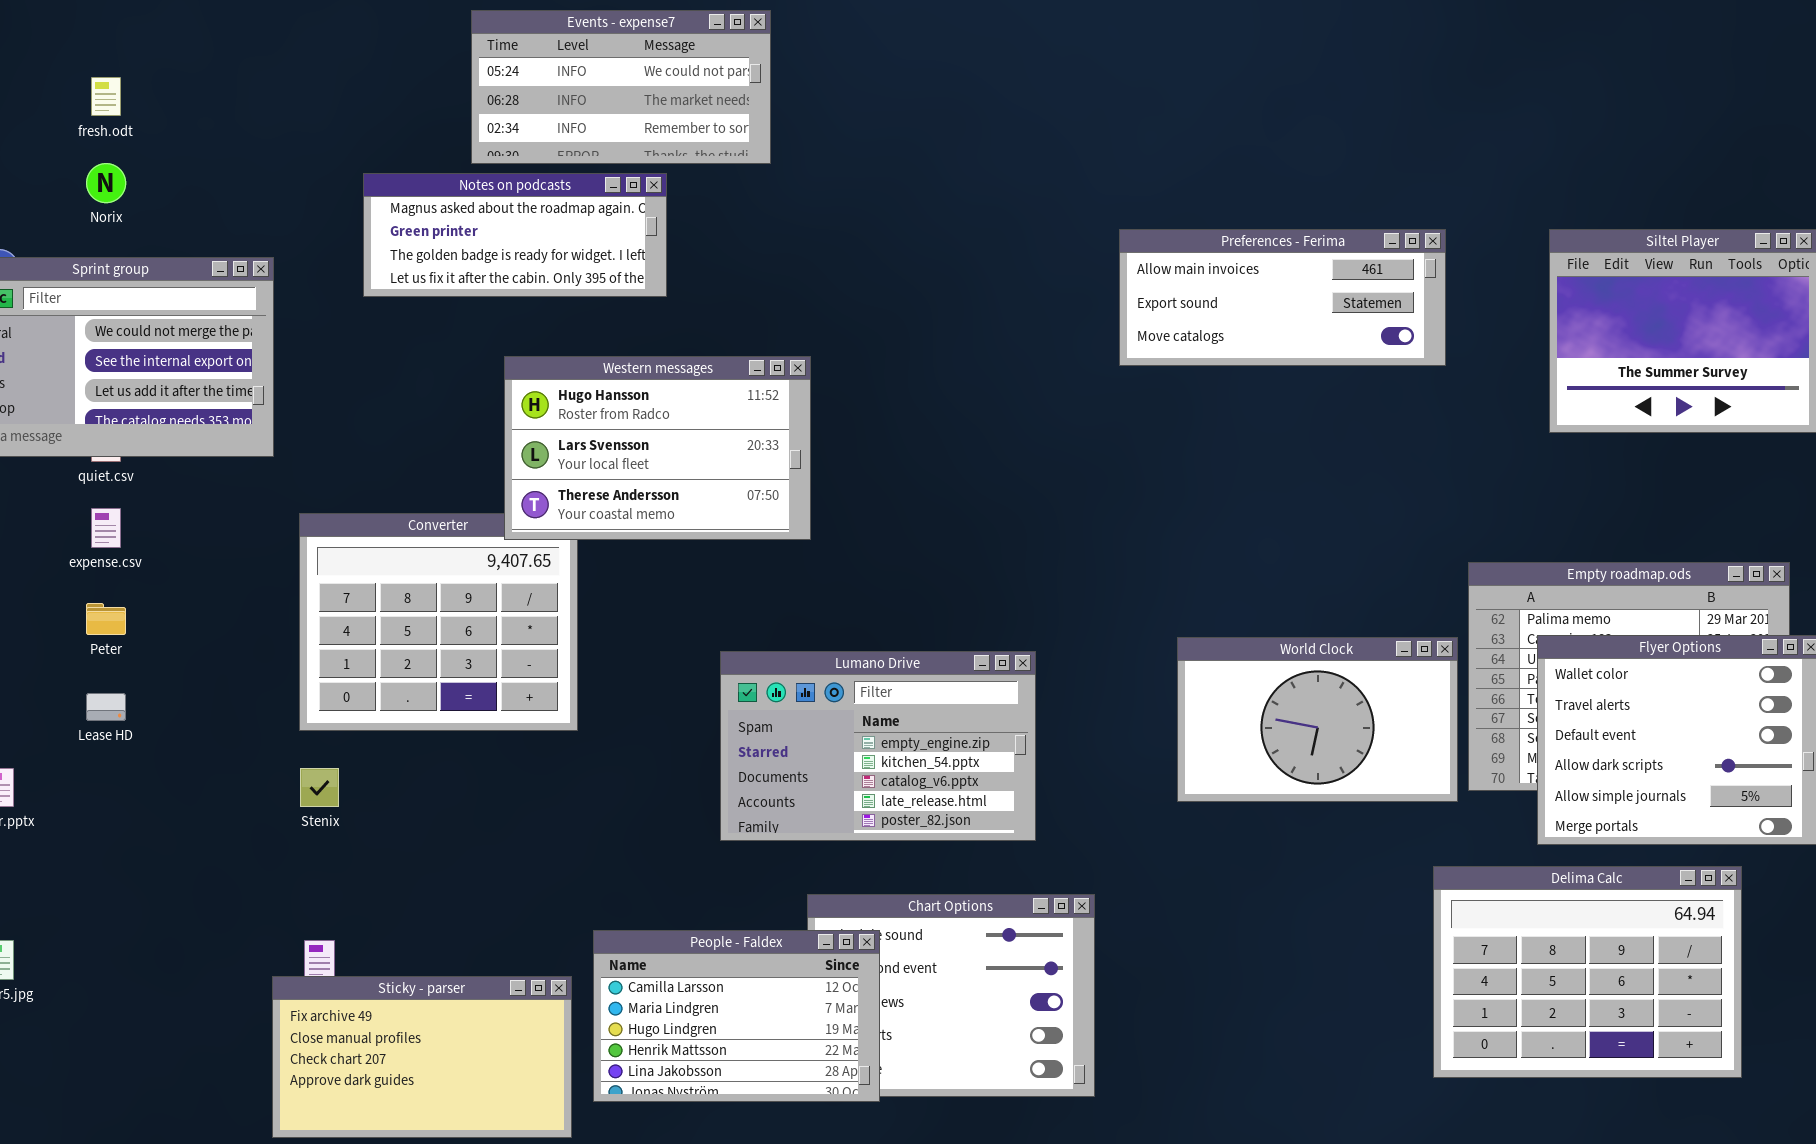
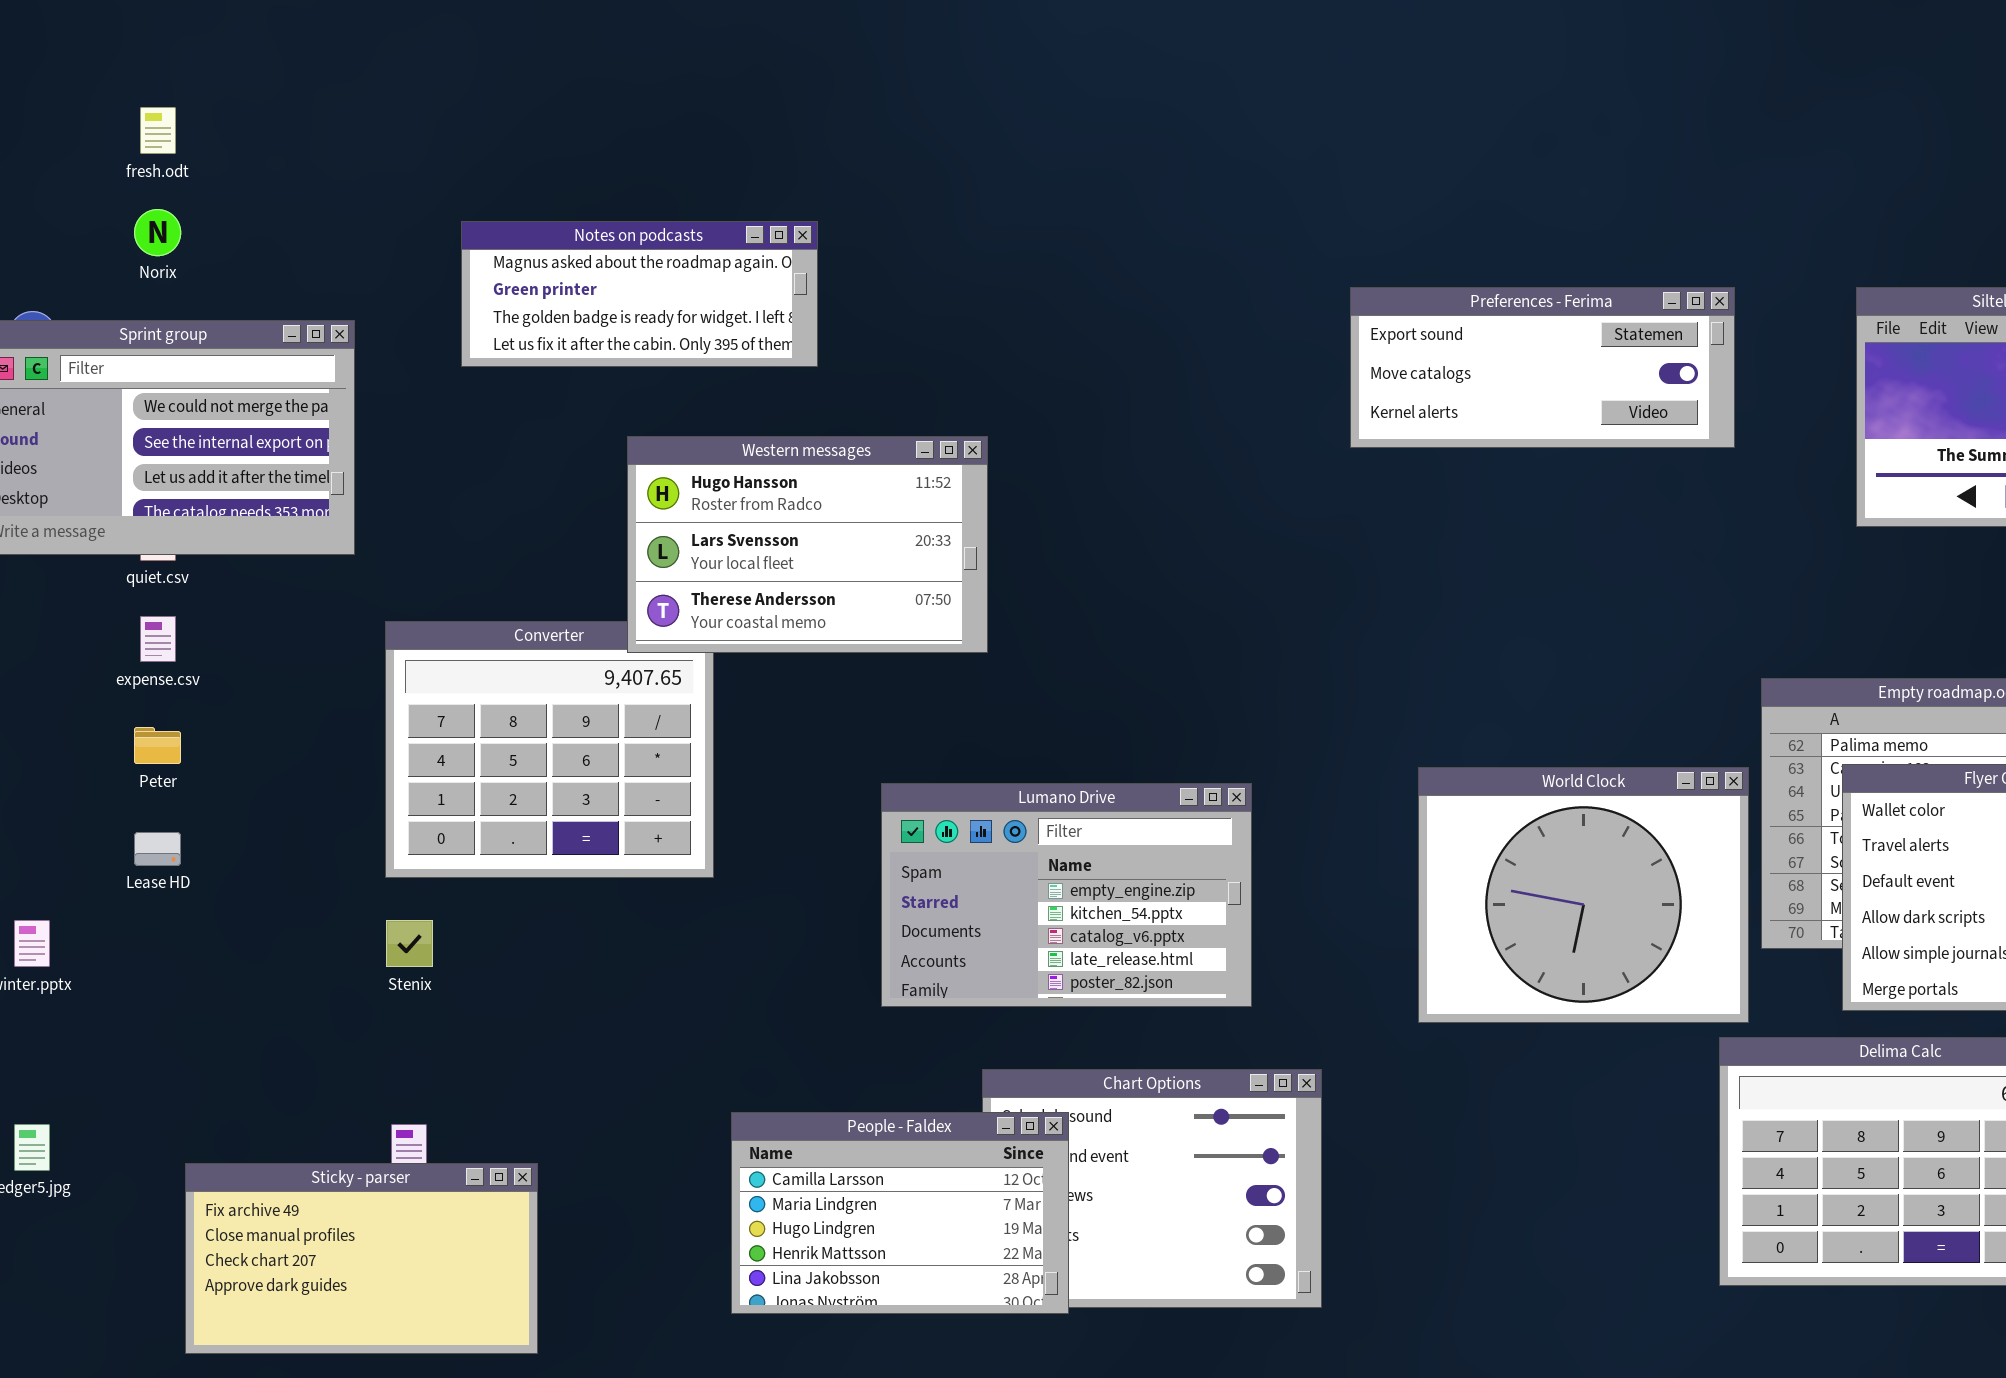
Events - expense7: [471,10,771,164] -> none, closed
Preferences - Ferima: [1119,229,1446,366] -> [1350,287,1735,448], scrolled down 1 row
World Clock: [1177,637,1458,802] -> [1418,767,1749,1023], resized
Sticky - parser: [272,976,572,1138] -> [185,1163,538,1354], moved

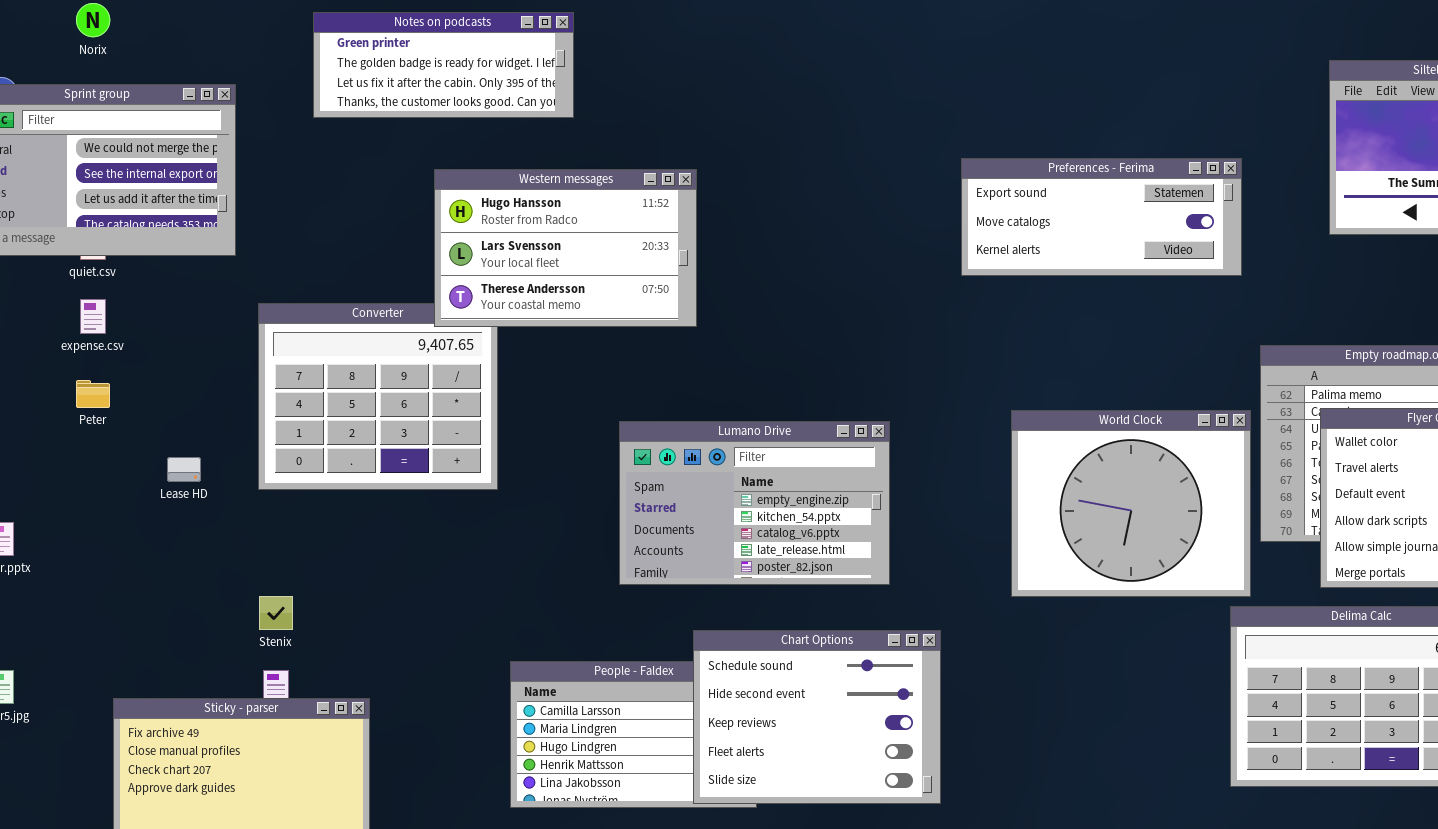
Notes on podcasts: [461,221,818,367] -> [313,12,574,118], scrolled down 1 row
Preferences - Ferima: [1350,287,1735,448] -> [961,158,1242,276], moved
Lease HD: [134,832,181,866] -> [167,457,201,482], moved
Stenix: [386,920,433,967] -> [259,596,293,630], moved
Chart Options: [982,1069,1322,1308] -> [693,630,941,804], raised

